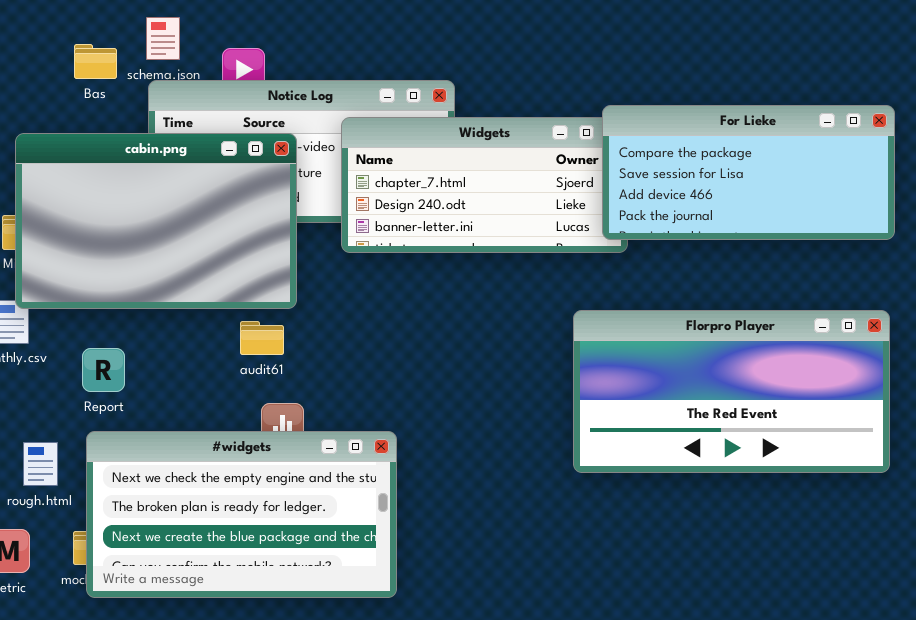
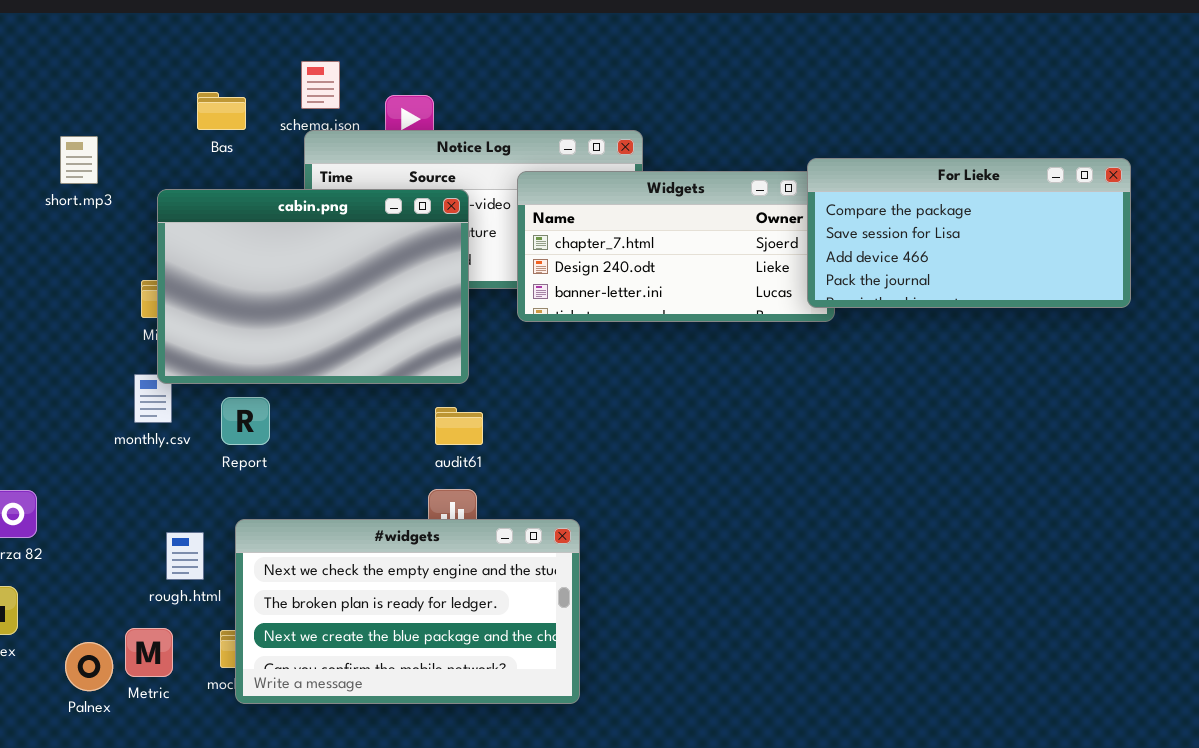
Bas: [74,44,117,79] -> [197,92,246,130], moved
Florpro Player: [573,310,890,473] -> none, closed
audit61: [240,321,284,355] -> [435,407,483,445], moved
Report: [82,348,125,392] -> [221,397,270,445], moved

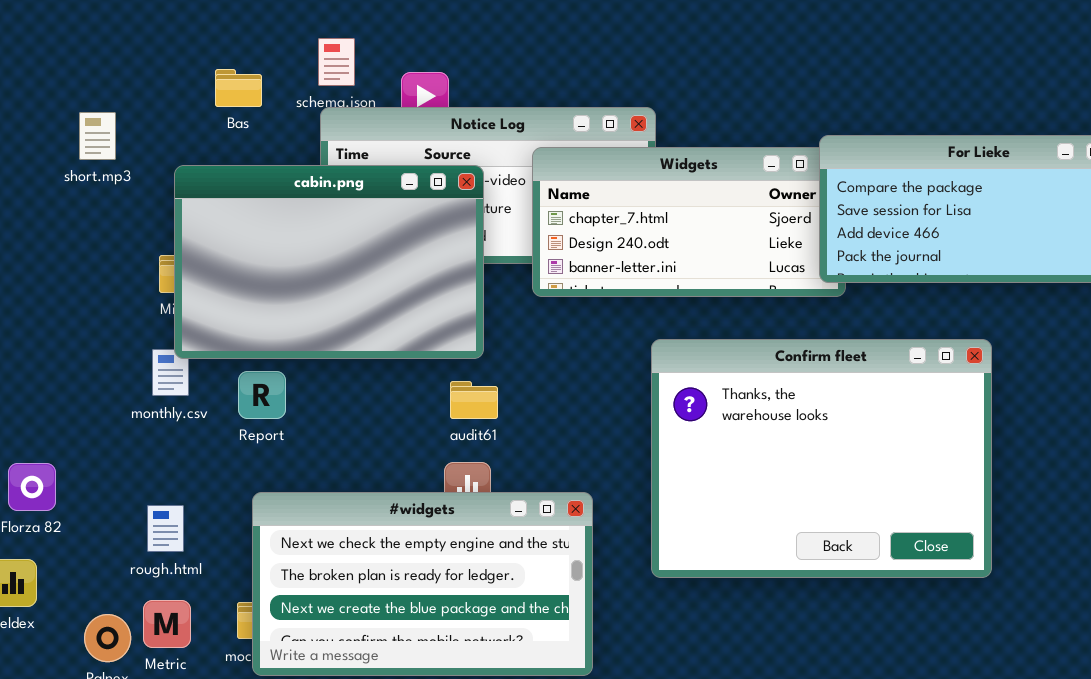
Confirm fleet: none -> [651,339,992,578], opened
rough.html: [166,532,204,580] -> [147,505,184,552], moved

